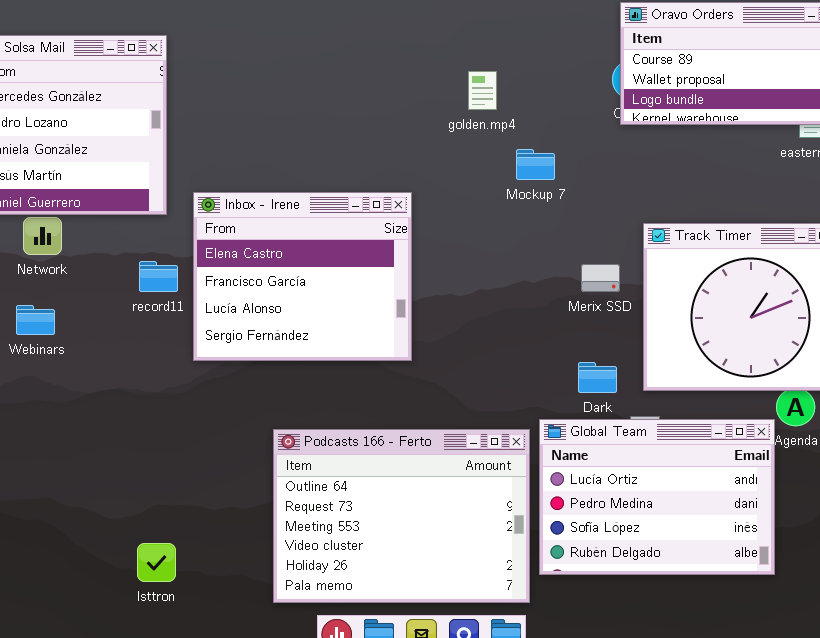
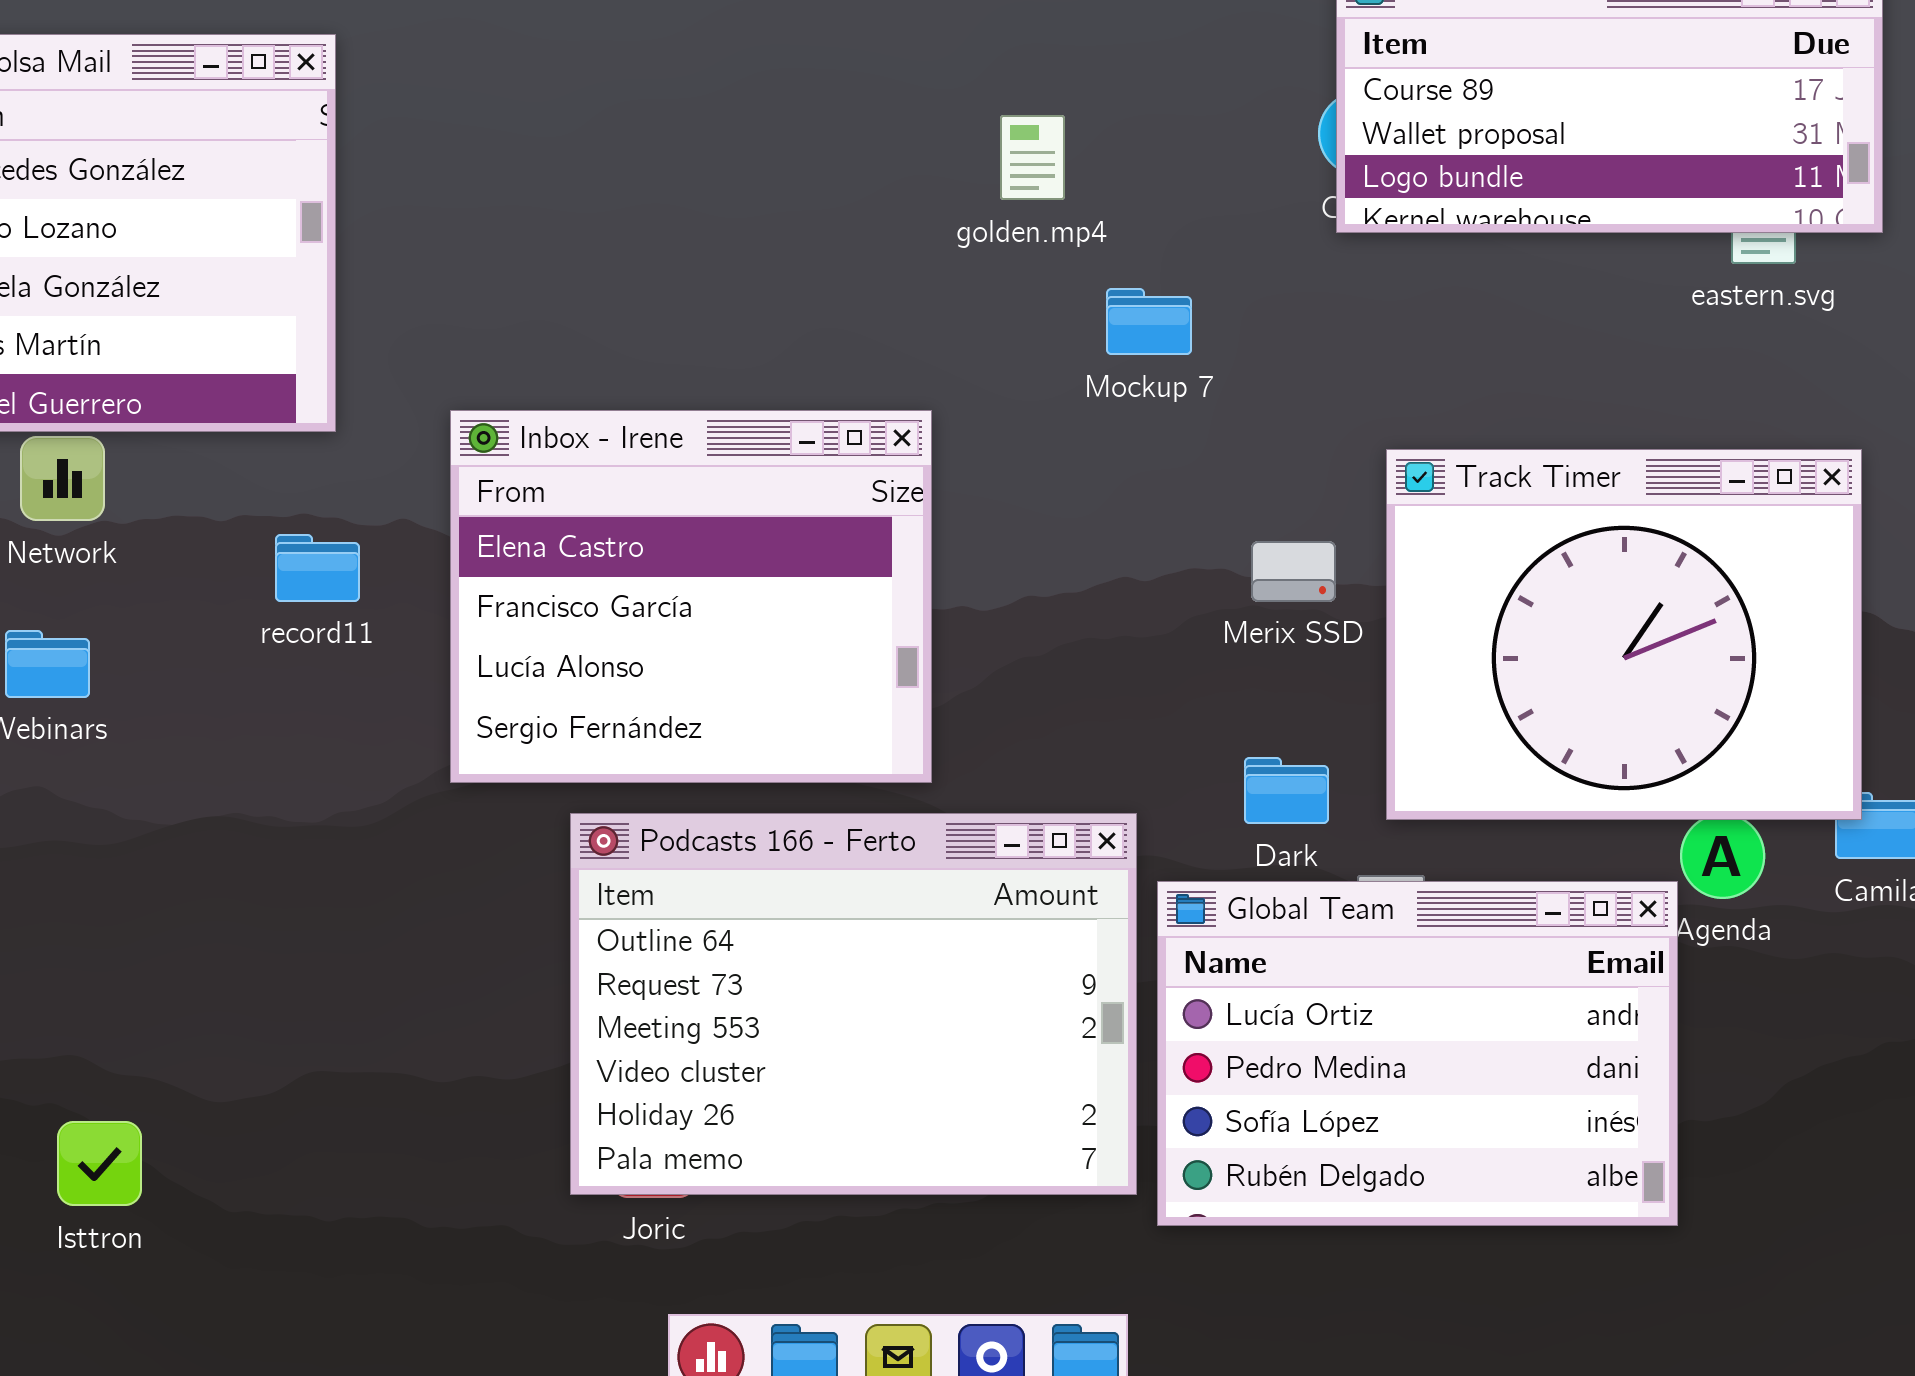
Inbox - Irene: [193,192,412,361] -> [450,410,932,783], moved
Podcasts 166 - Ferto: [273,429,530,603] -> [570,813,1137,1195], moved
Isttron: [137,543,176,582] -> [57,1121,142,1206], moved

